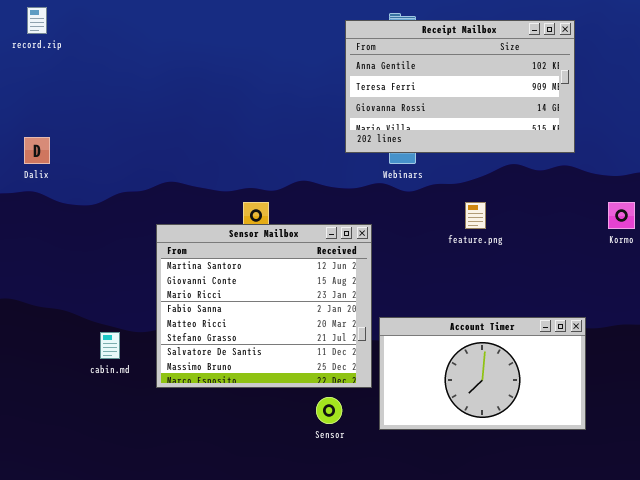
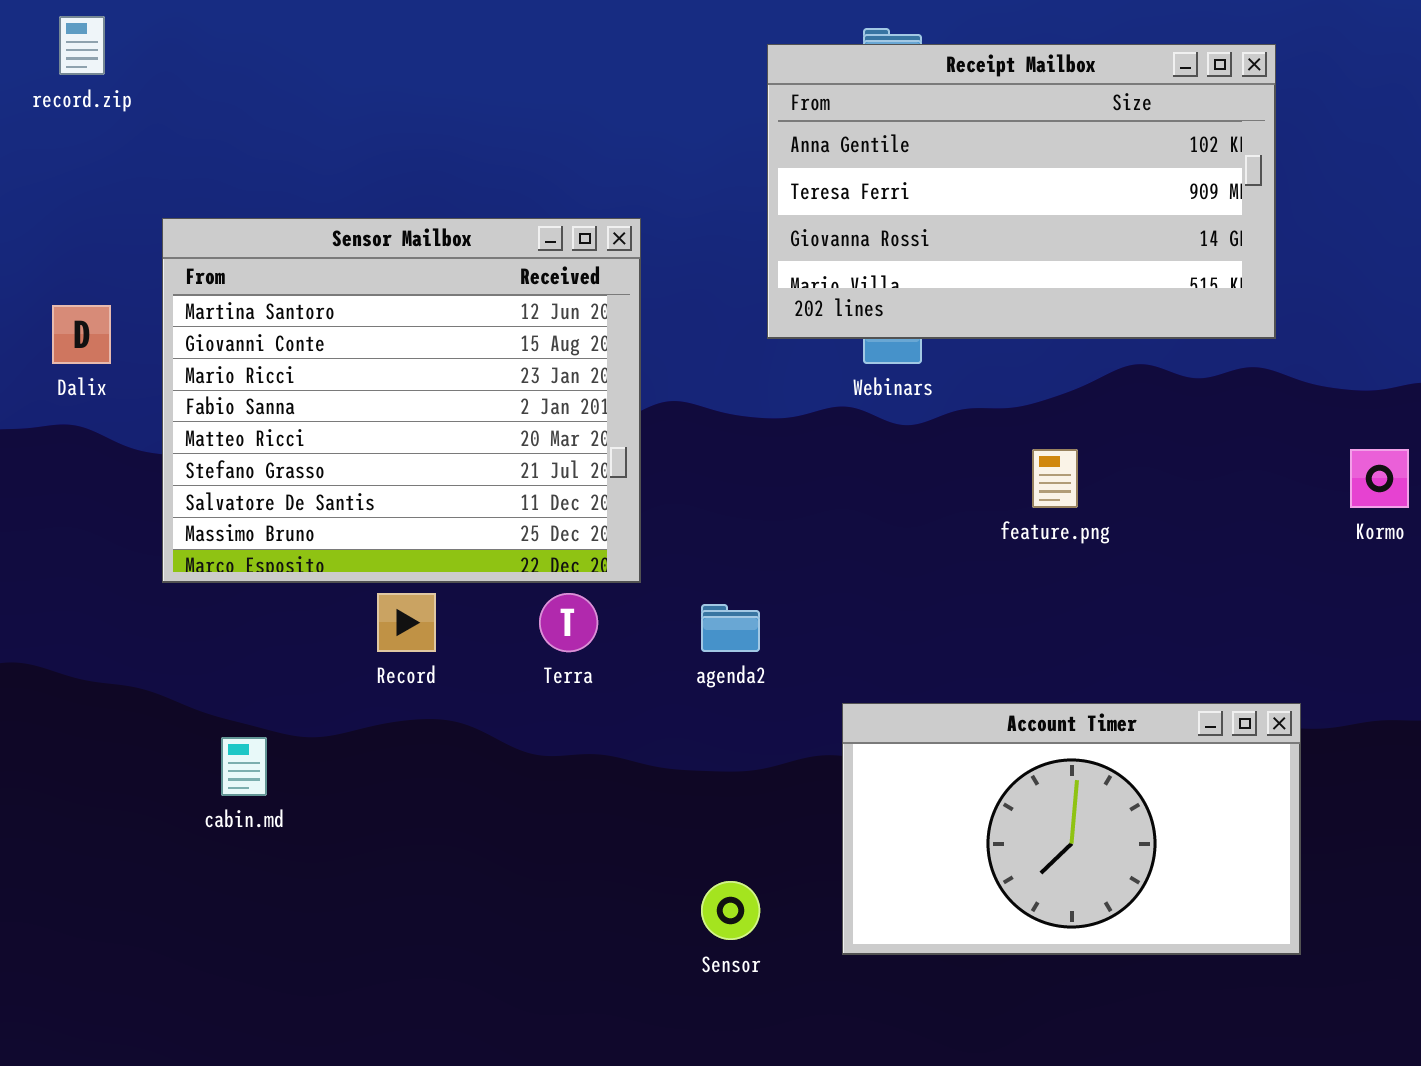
Sensor Mailbox: [156,224,372,388] -> [162,218,641,583], moved

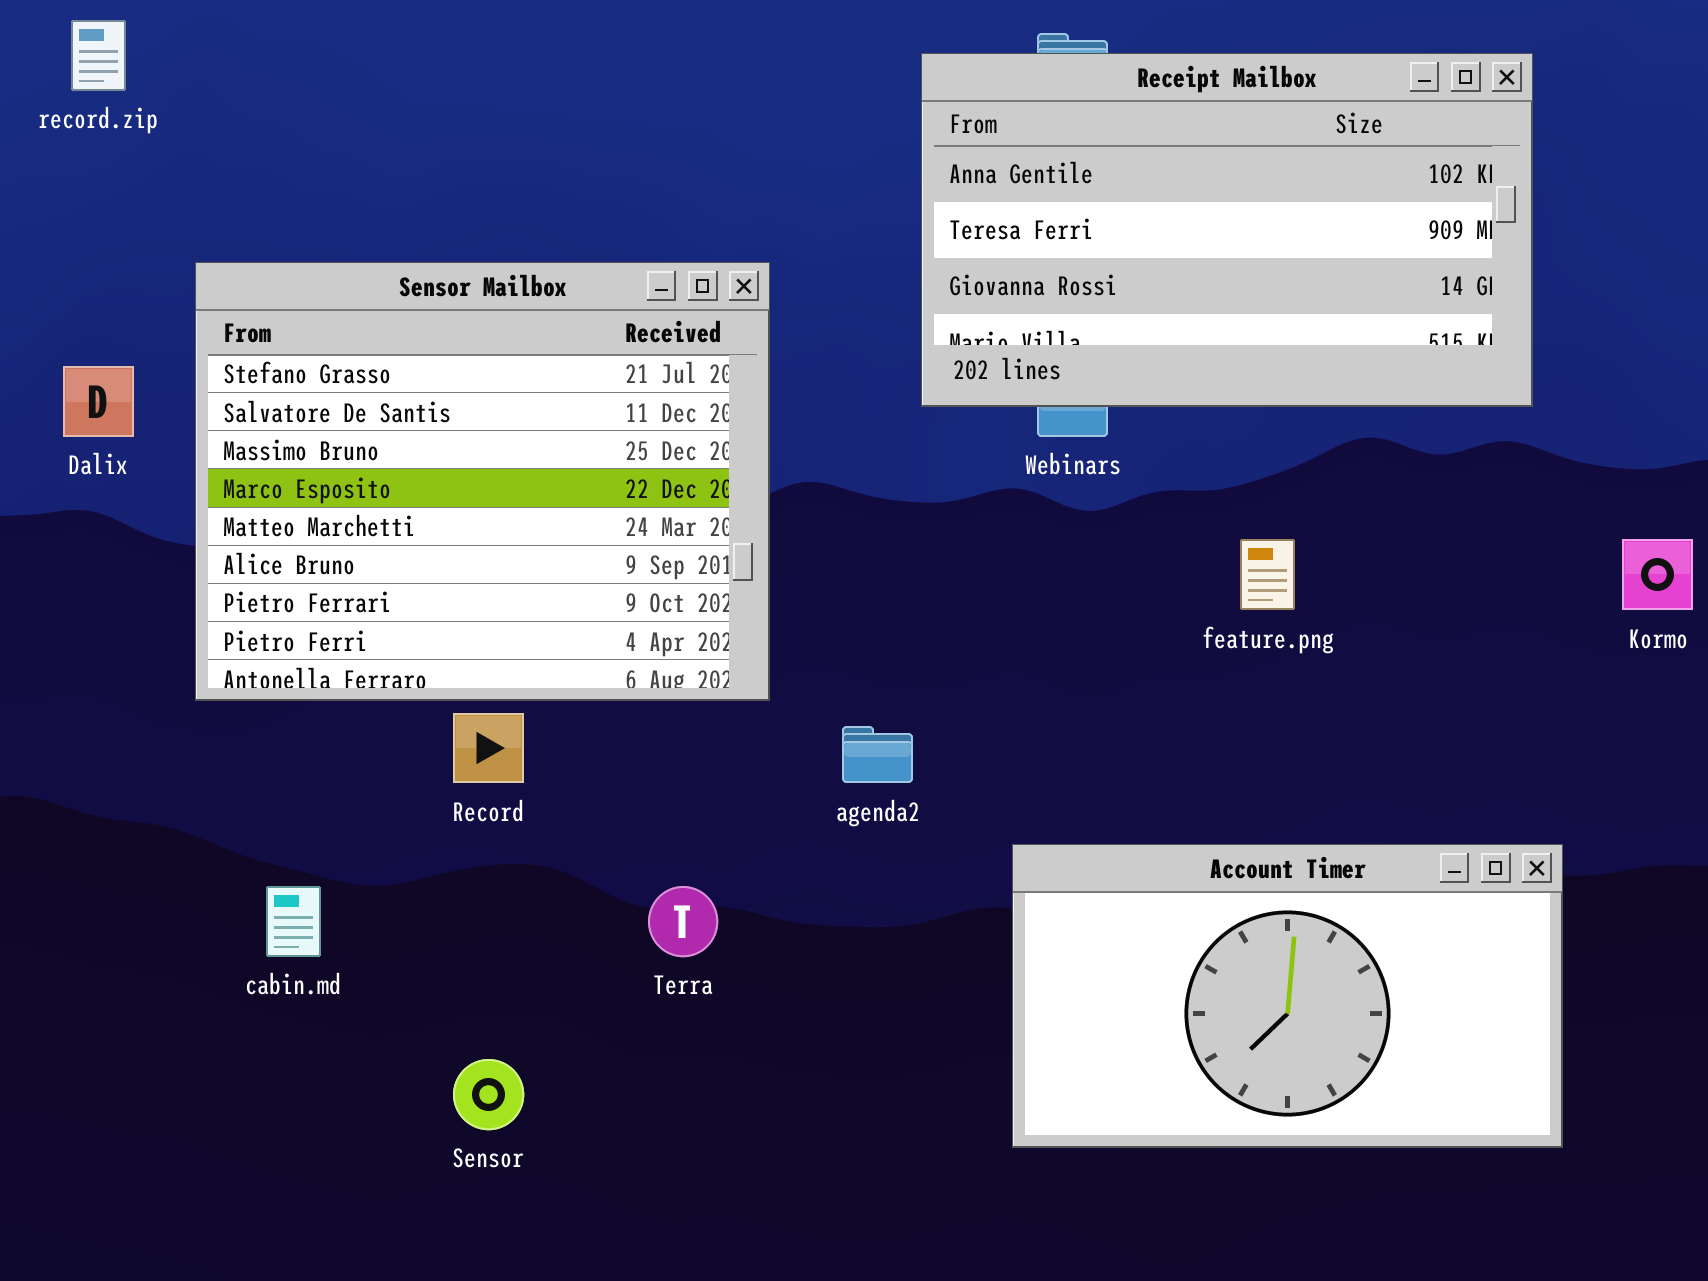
Sensor Mailbox: [162,218,641,583] -> [195,262,770,701], scrolled down 5 rows
Terra: [539,593,598,652] -> [648,886,718,957], moved
Sensor: [701,881,760,940] -> [453,1059,524,1130], moved

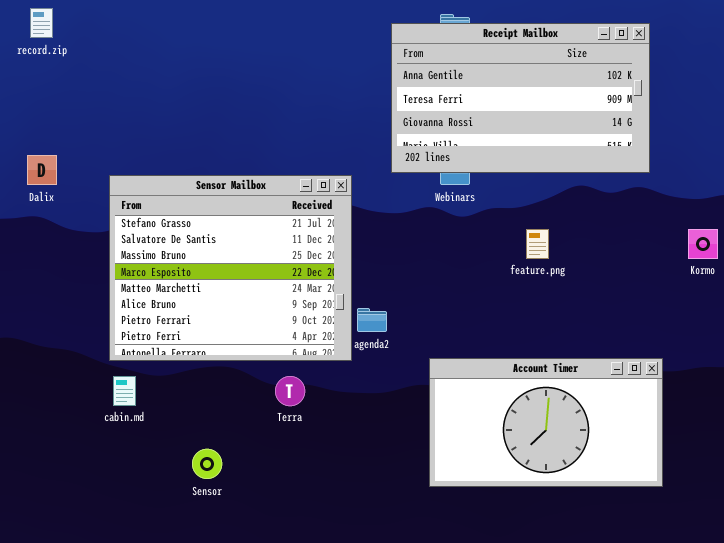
Sensor Mailbox: [195,262,770,701] -> [109,175,352,361], moved

